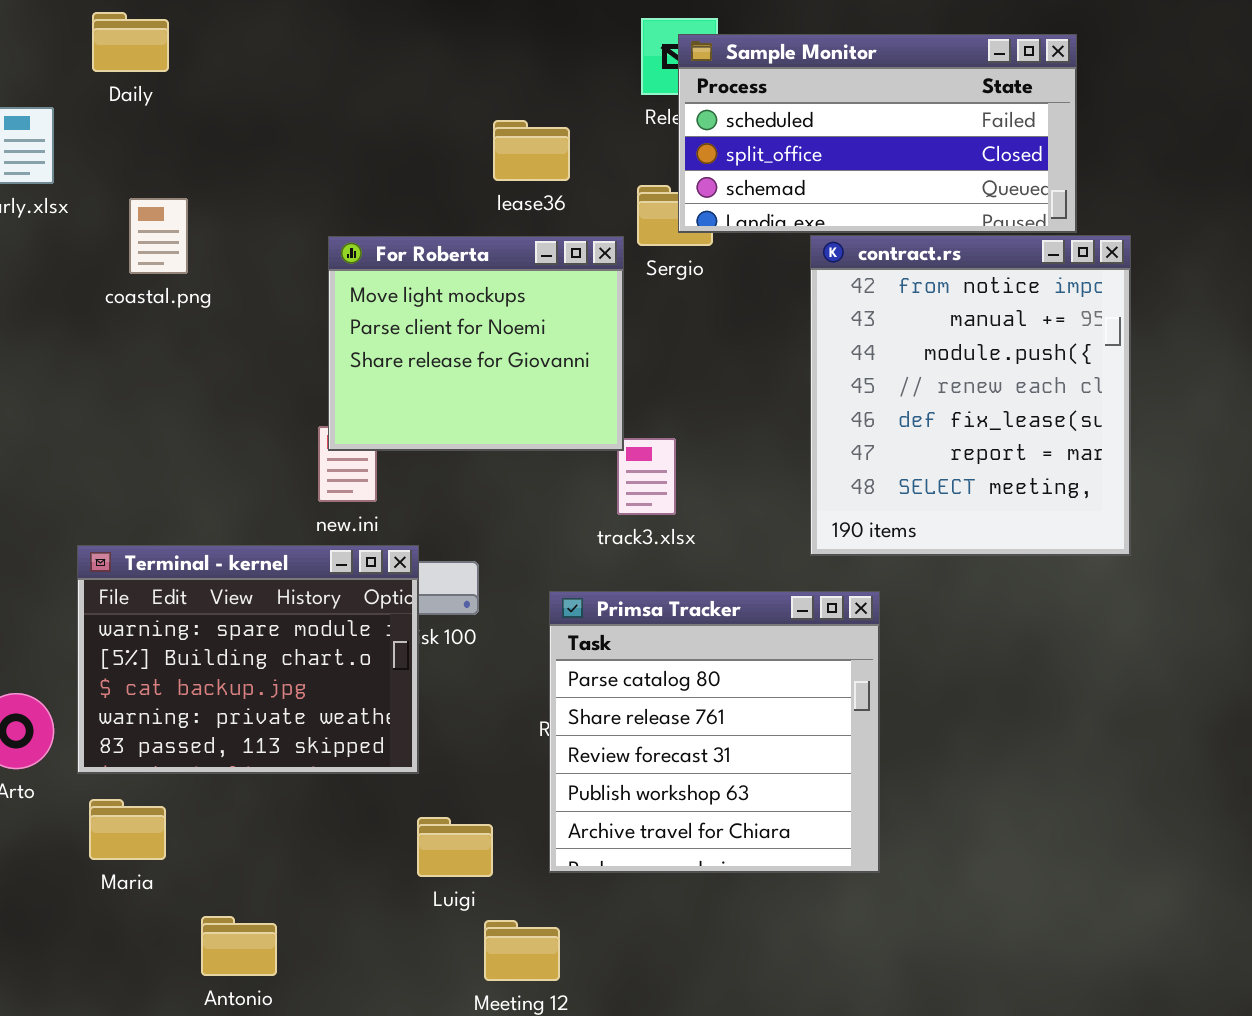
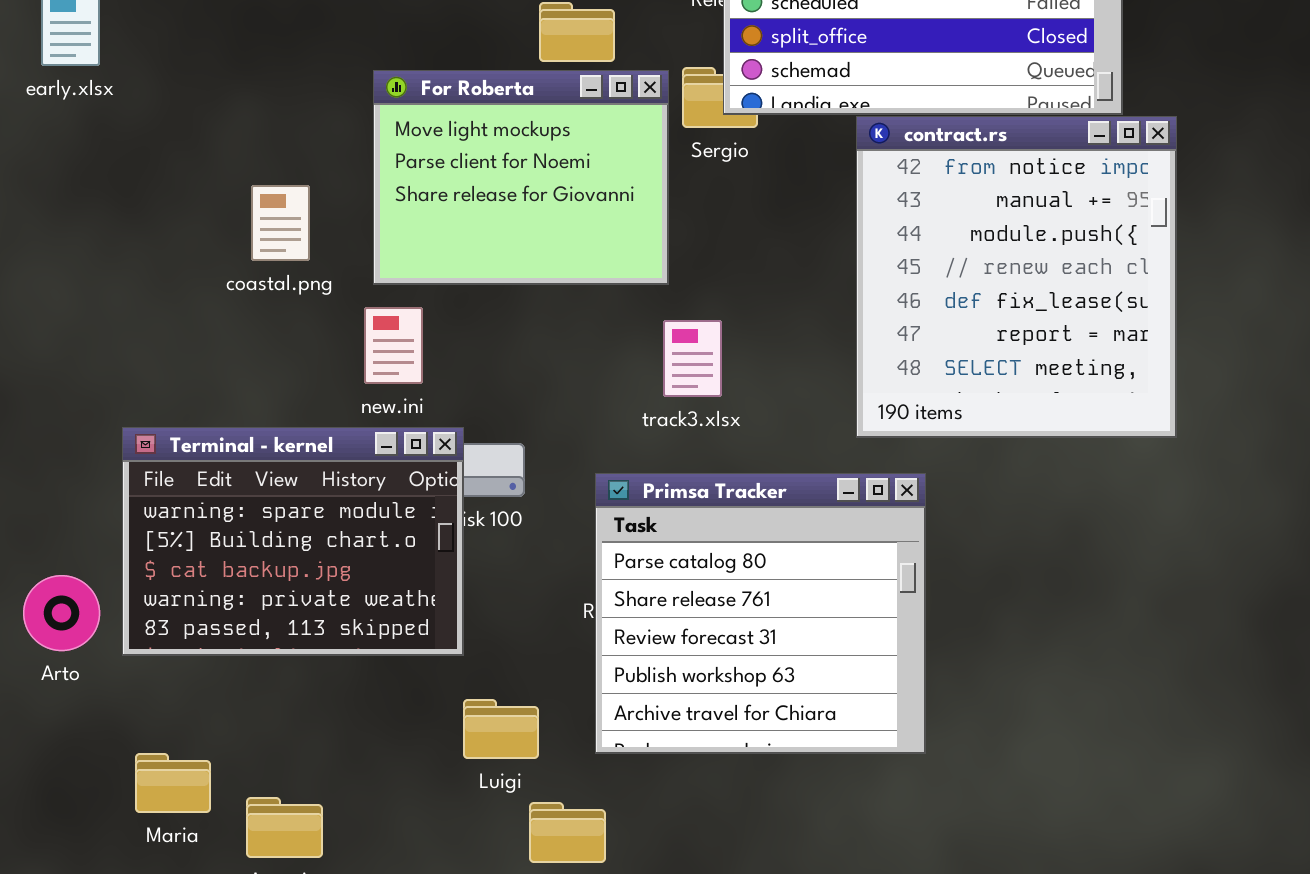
coastal.png: [129,198,188,274] -> [251,185,310,261], moved
For Roberta: [328,236,624,451] -> [373,70,669,285], moved
Maria: [89,799,166,860] -> [135,753,211,813], moved

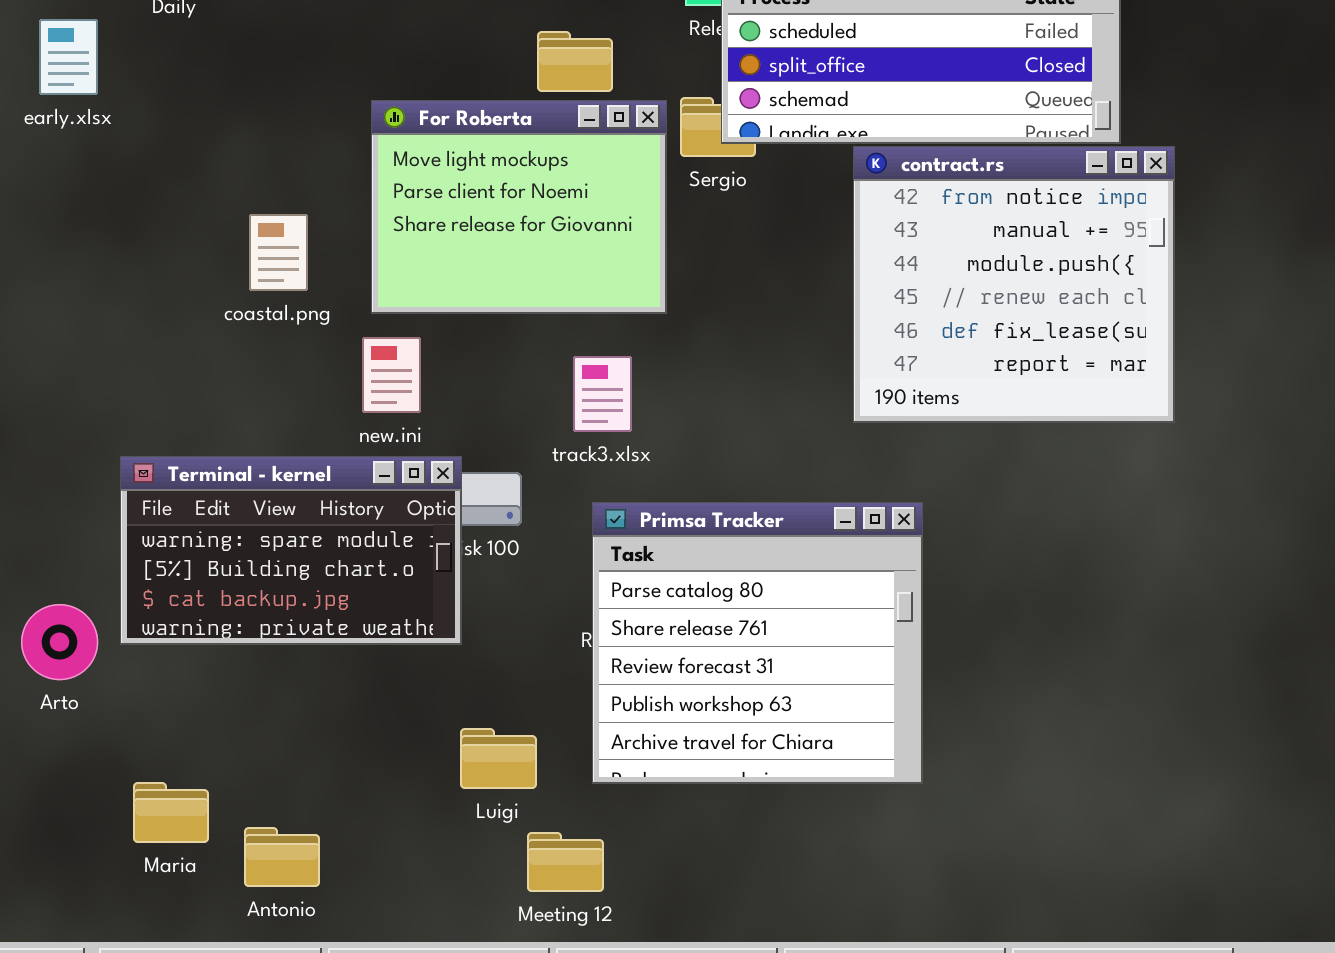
contract.rs: [856,116,1177,438] -> [853,146,1175,423], resized
track3.xlsx: [663,320,722,397] -> [573,356,632,432], moved
Terminal - kernel: [122,427,464,656] -> [120,456,462,645], resized

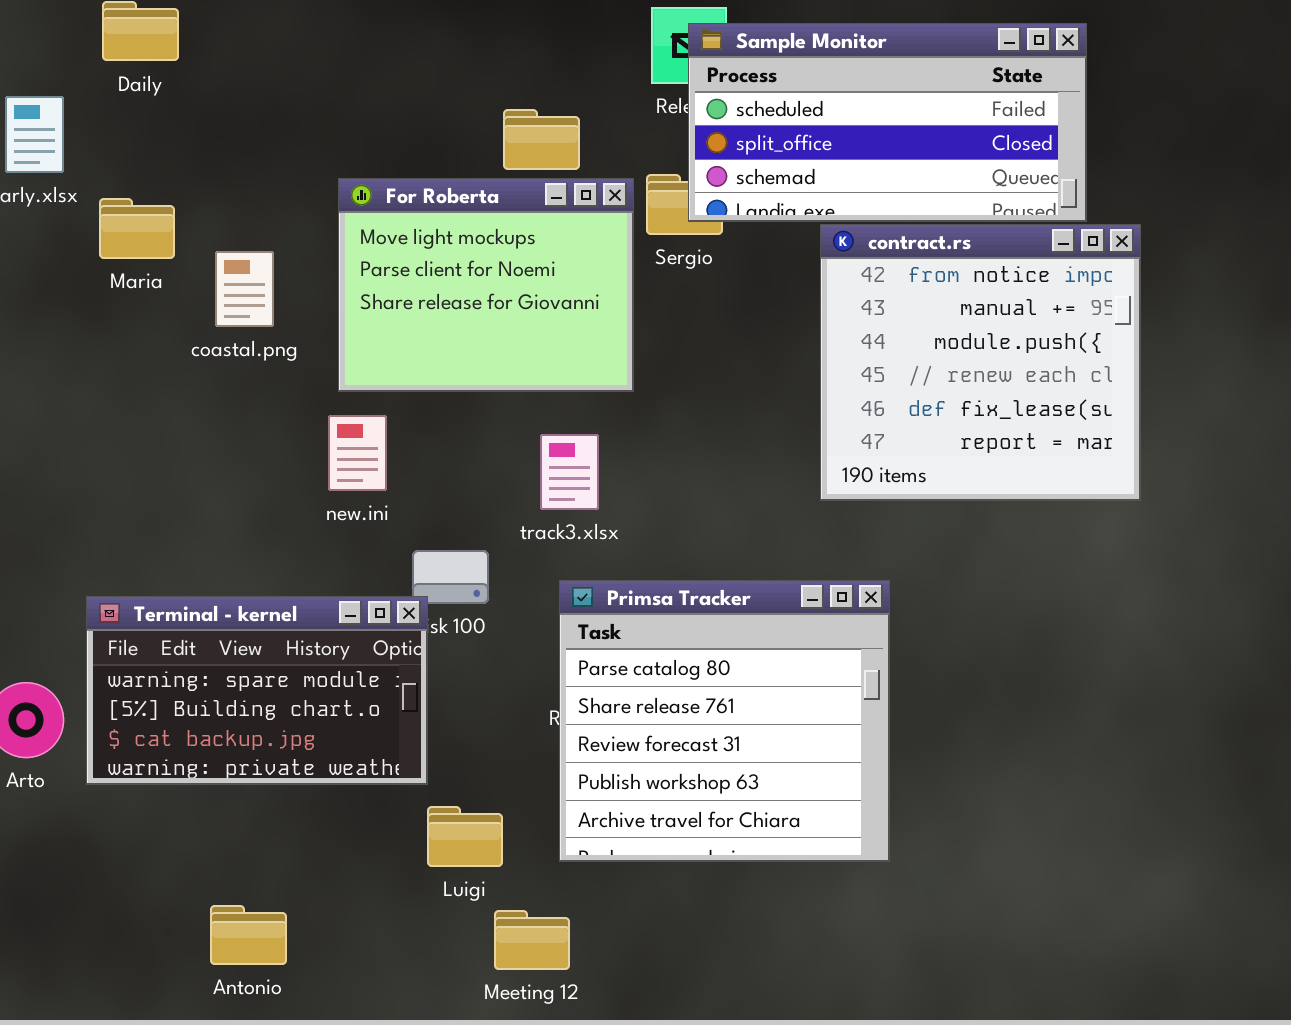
coastal.png: [249,214,308,291] -> [215,251,274,327], moved
Terminal - kernel: [120,456,462,645] -> [86,596,428,785], moved
Maria: [133,782,209,843] -> [99,198,175,259], moved

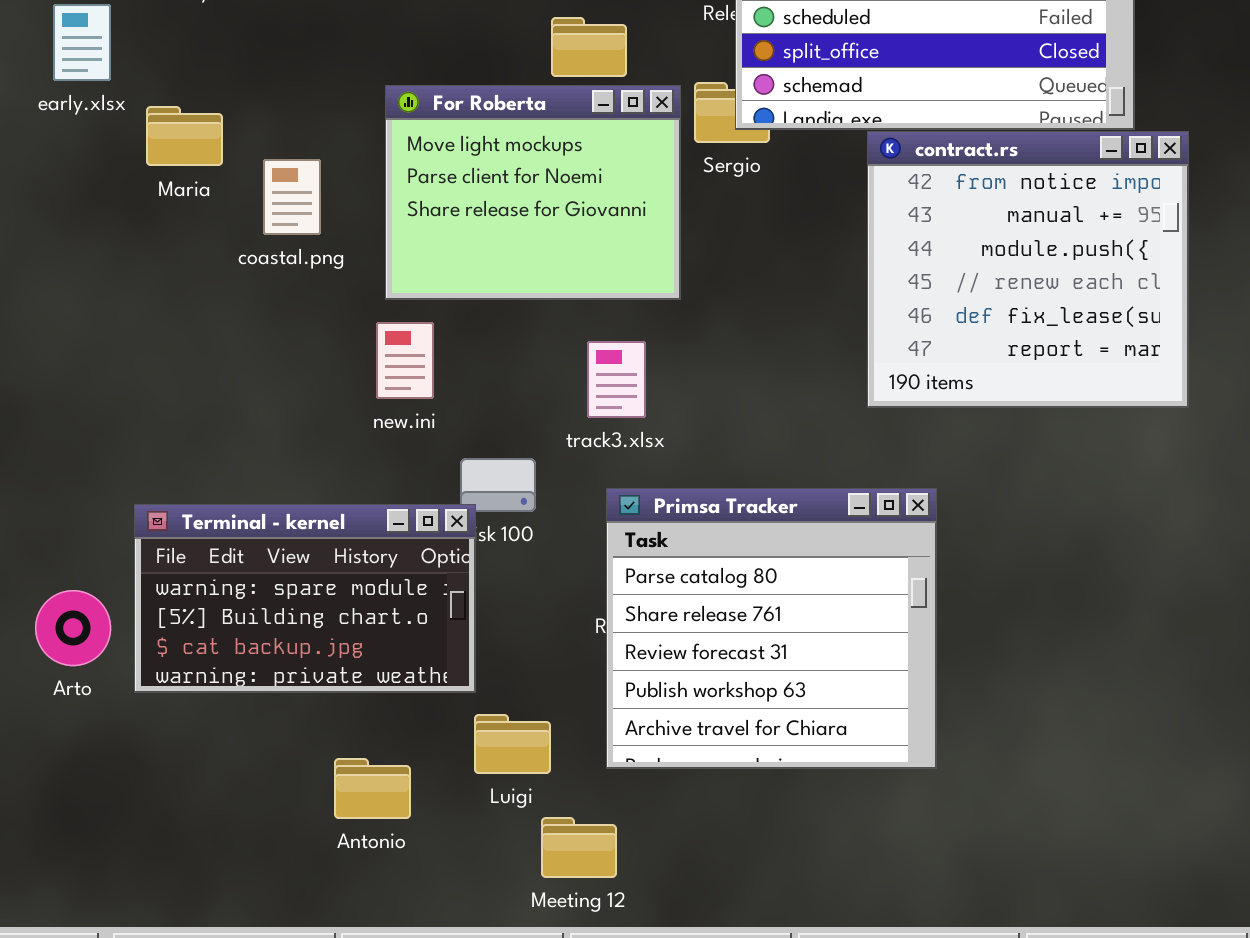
Antonio: [210,905,287,965] -> [334,758,411,819], moved

